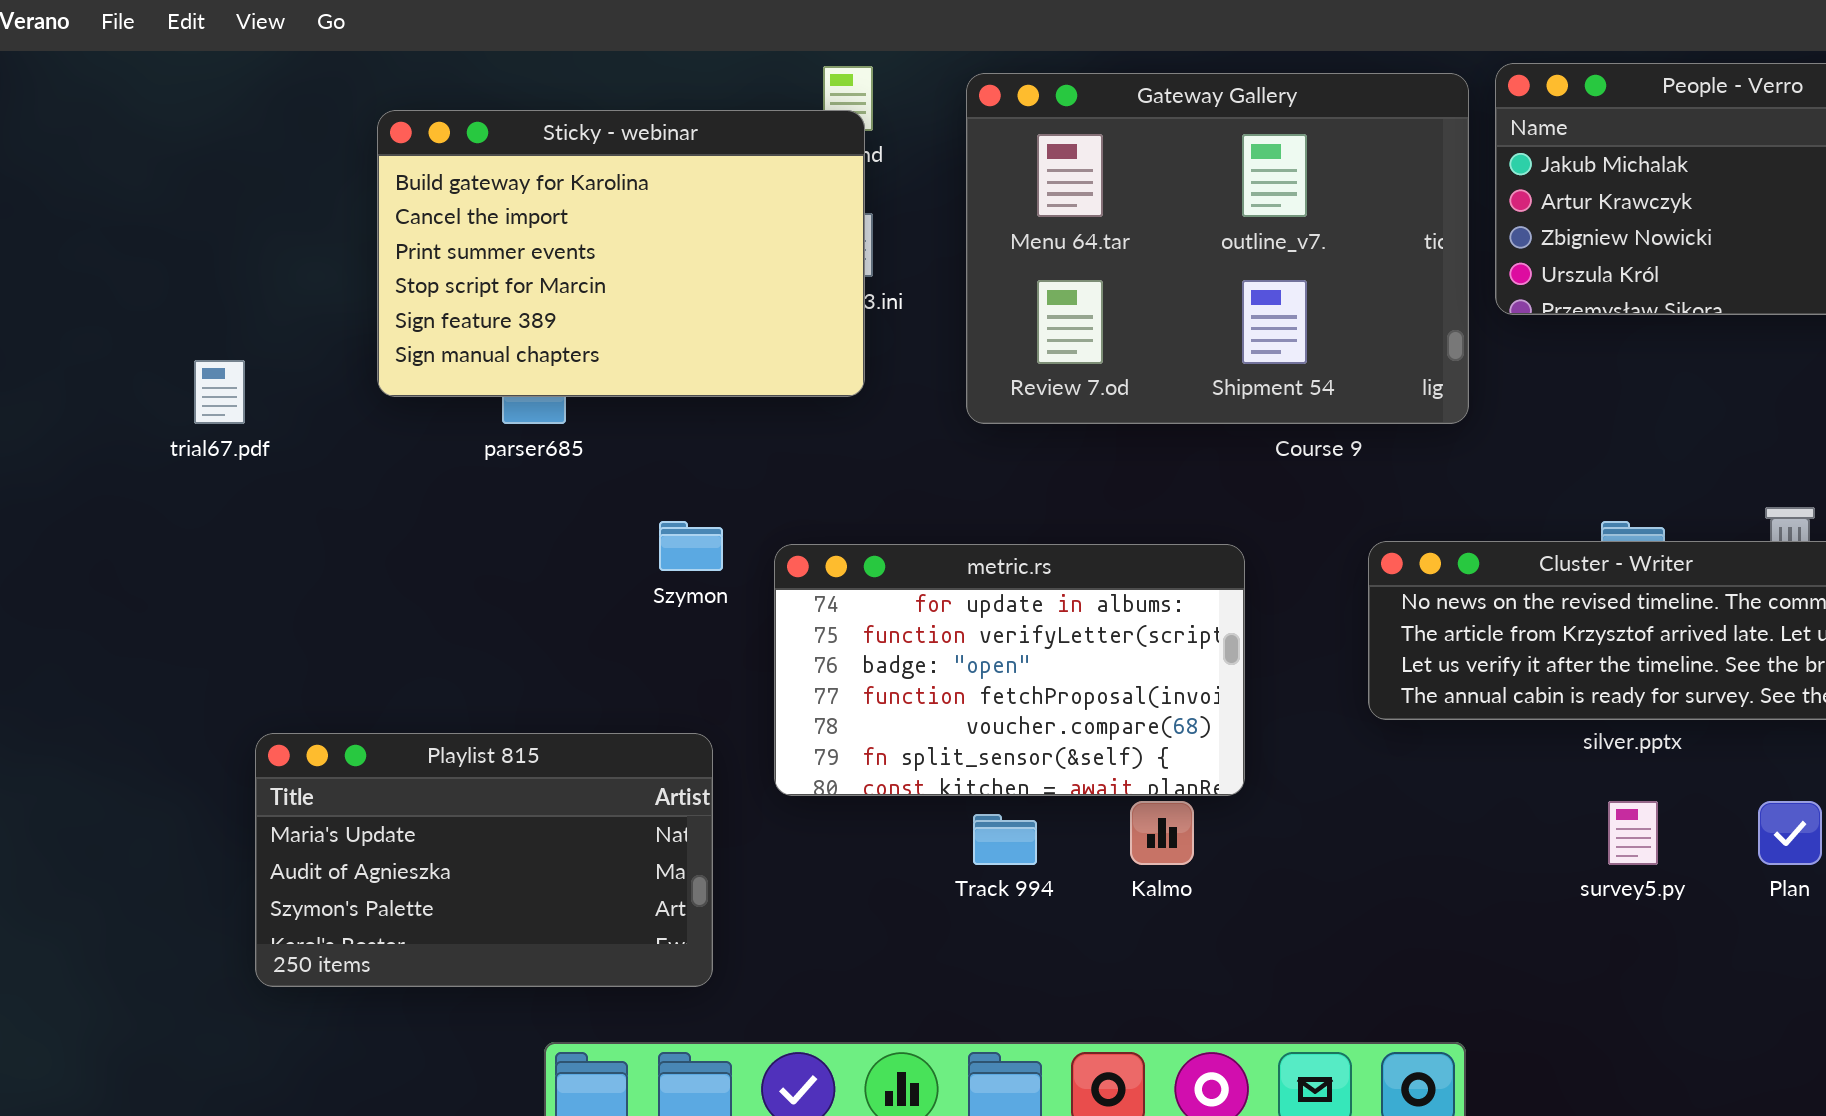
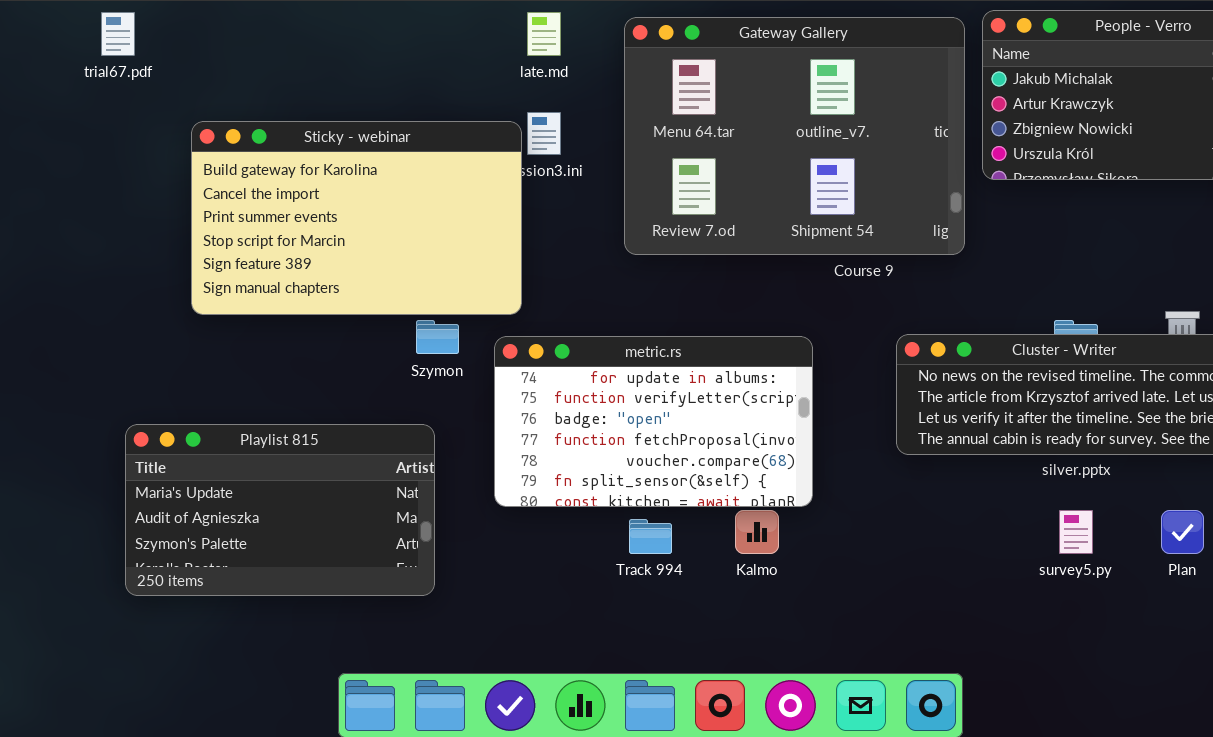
Sticky - webinar: [377,110,865,397] -> [191,121,522,315], moved
trial67.pdf: [194,360,245,424] -> [101,12,135,56], moved
Playlist 815: [255,733,713,987] -> [125,424,435,596], moved

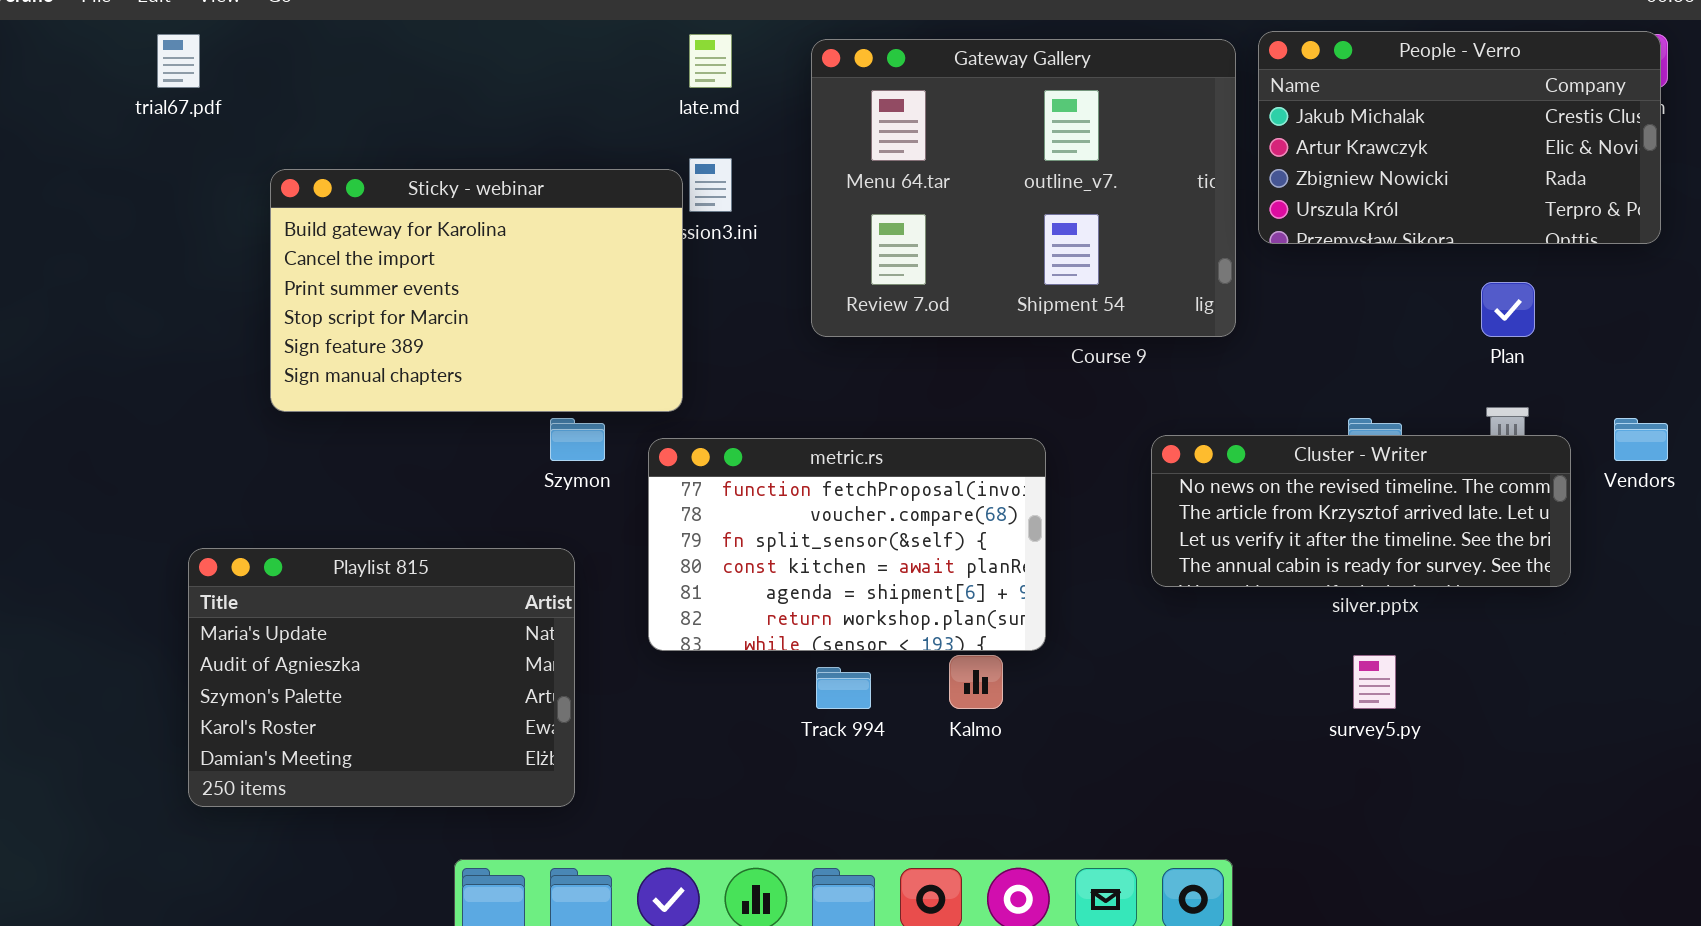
metric.rs: [494,336,813,507] -> [648,438,1046,651], scrolled down 3 rows
Playlist 815: [125,424,435,596] -> [188,548,575,807], resized
Plan: [1161,510,1204,554] -> [1481,282,1535,337], moved

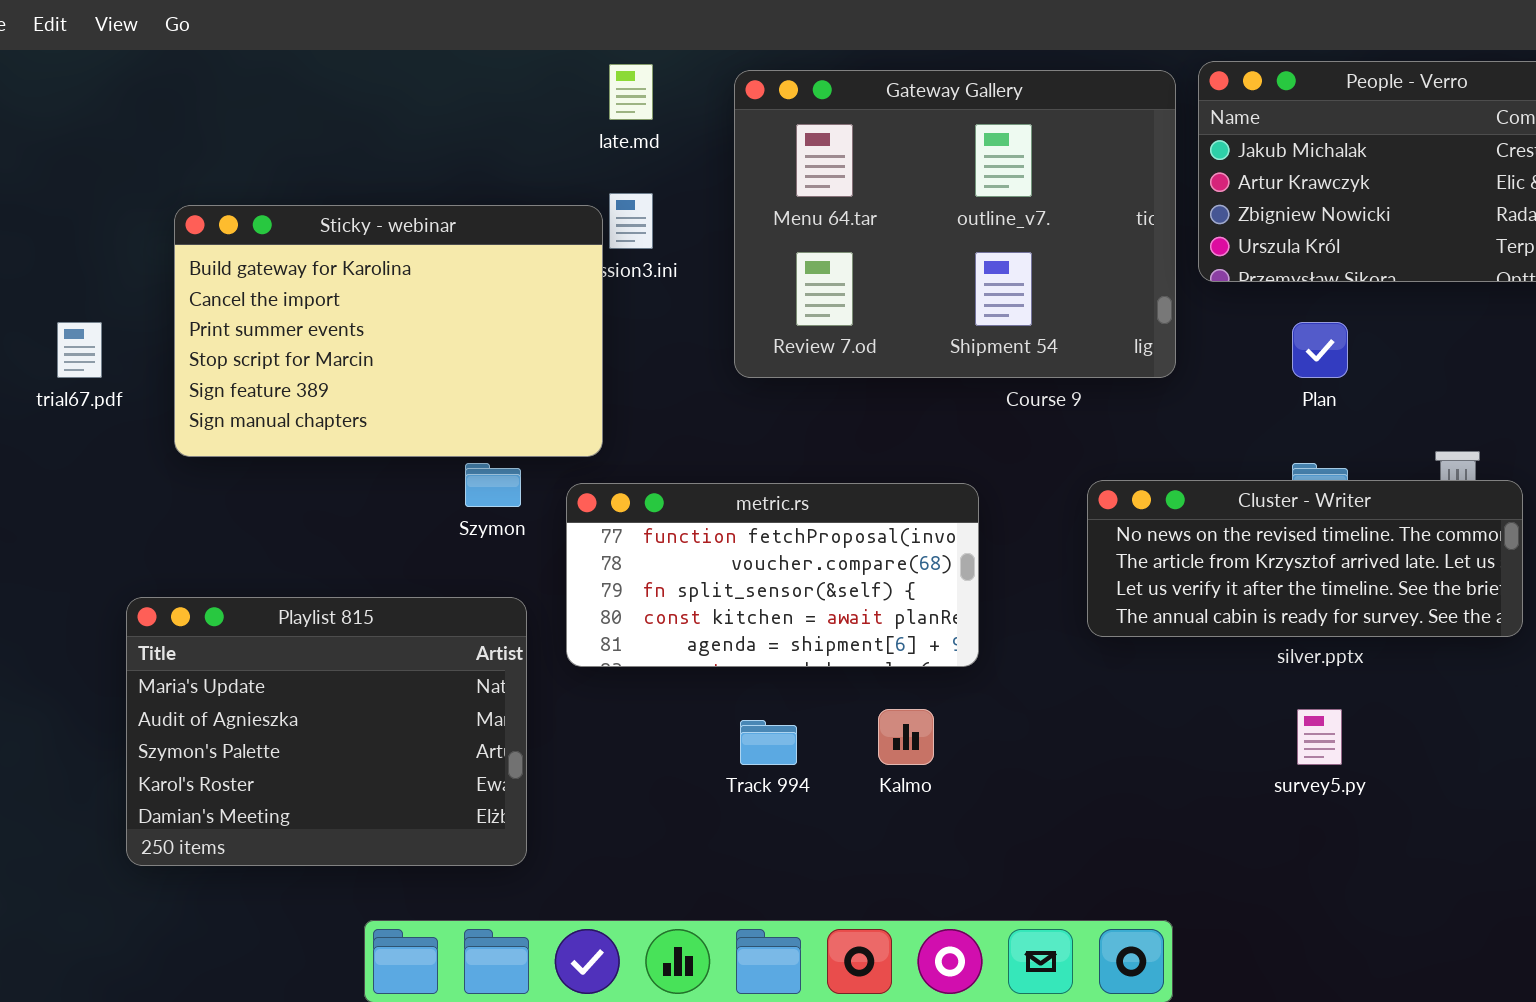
trial67.pdf: [157,34,200,88] -> [57,322,102,378], moved
Plan: [1481,282,1535,337] -> [1292,322,1348,378], moved
metric.rs: [648,438,1046,651] -> [566,483,979,667], resized
Playlist 815: [188,548,575,807] -> [126,597,527,866], moved

